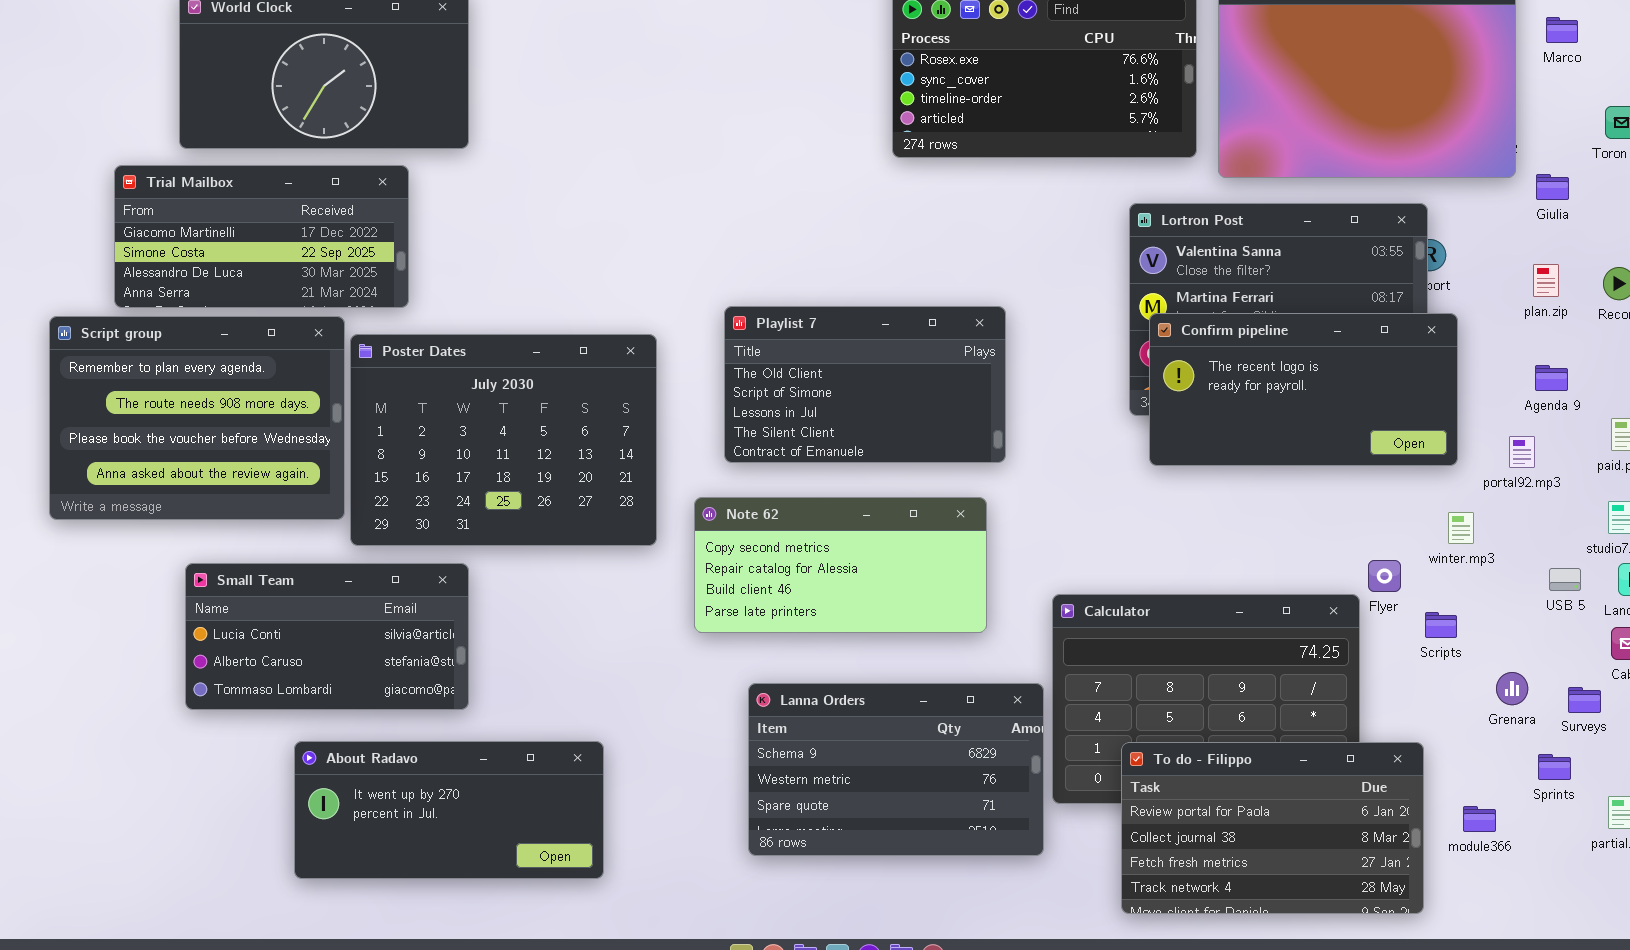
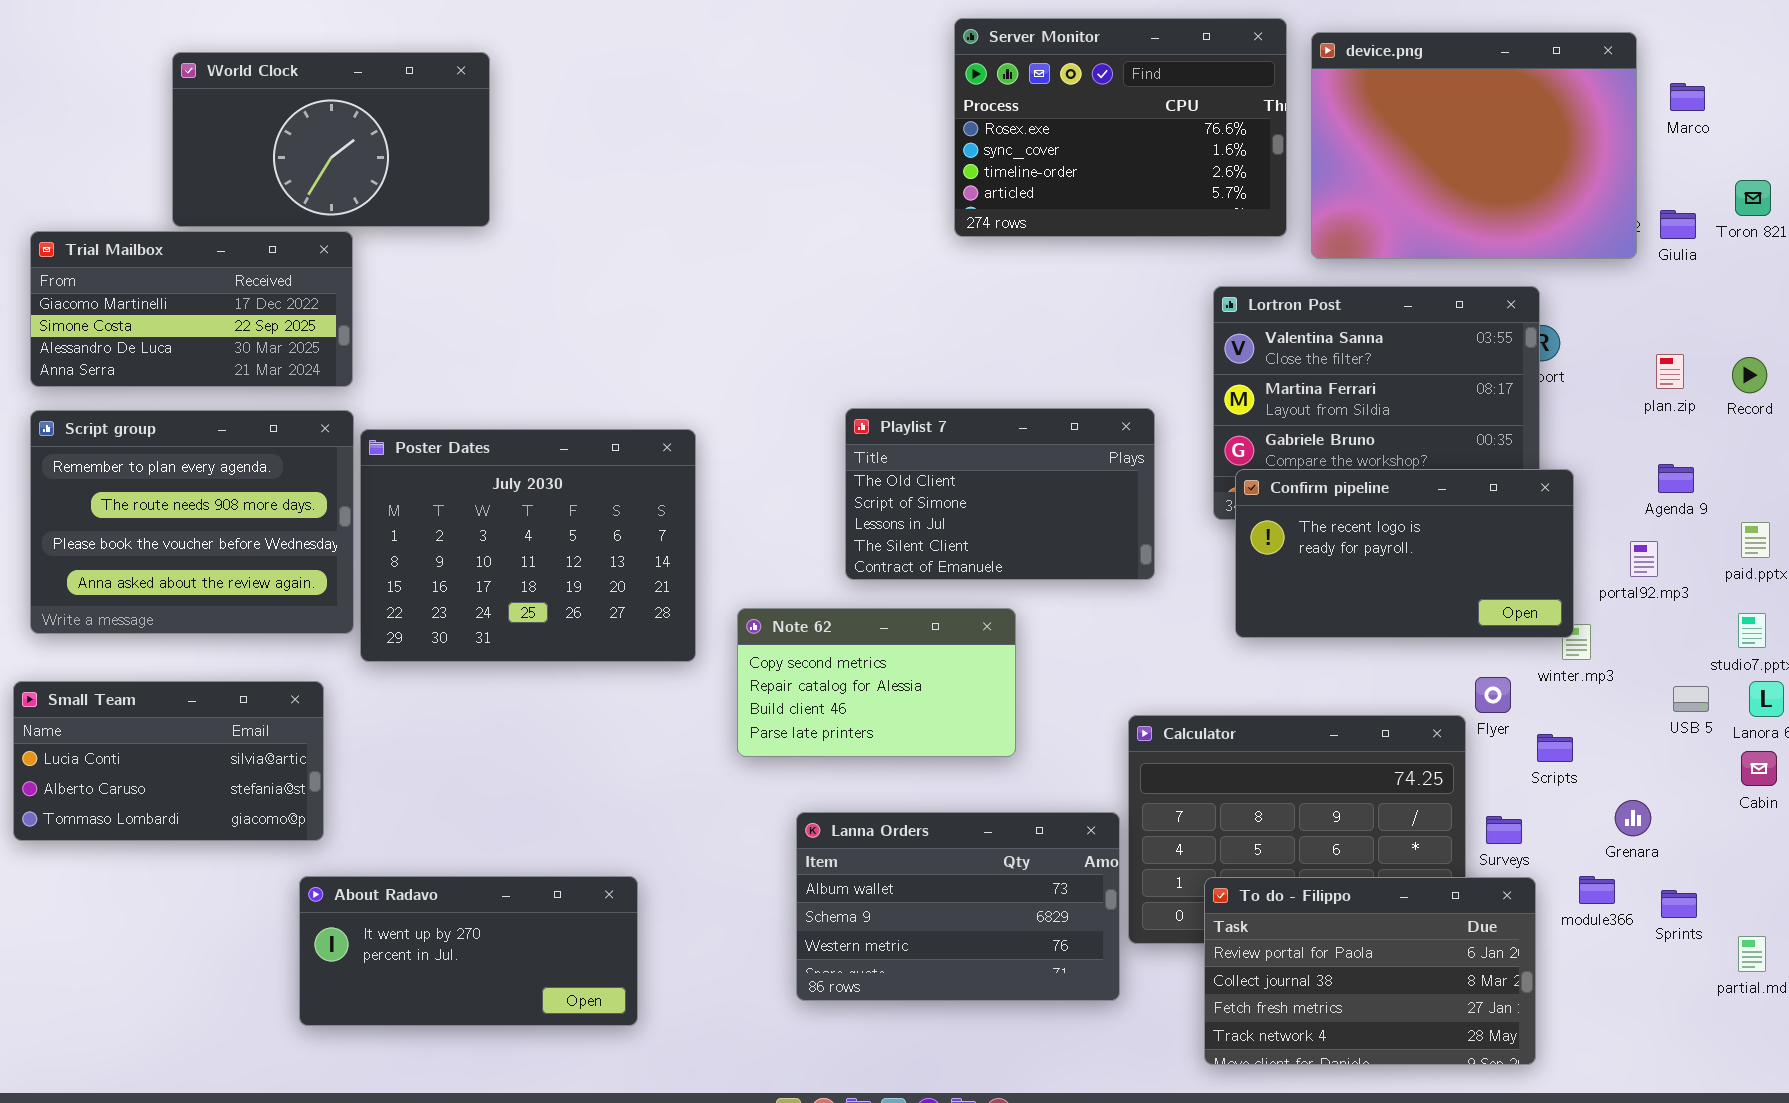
Trial Mailbox: [114,165,409,308] -> [30,231,353,387], moved
Giulia: [1536,174,1569,200] -> [1660,210,1696,239], moved
Playlist 7: [724,306,1006,463] -> [845,408,1155,580], moved
Confirm pipeline: [1149,313,1458,466] -> [1235,469,1574,638], moved
Note 62: [694,497,987,633] -> [737,608,1016,757], resized
Small Team: [185,563,469,710] -> [13,681,324,841], moved
Lanna Orders: [748,683,1044,856] -> [796,812,1120,1001], scrolled up 1 row
Surveys: [1568,687,1601,713] -> [1486,816,1522,844], moved
module366: [1463,806,1496,832] -> [1579,876,1615,904], moved

